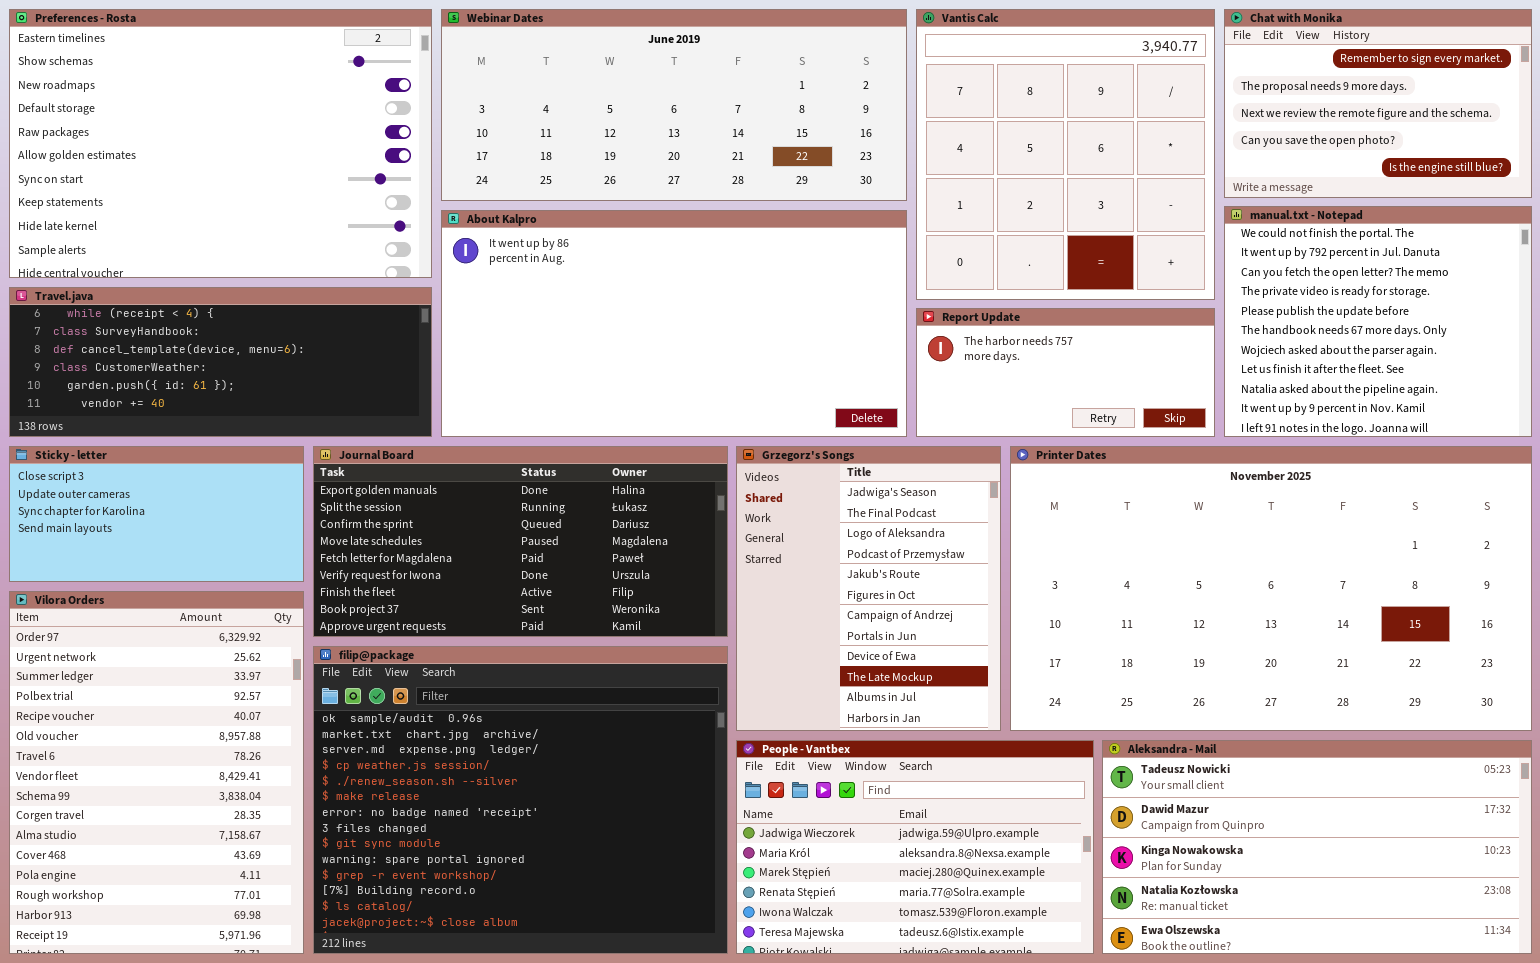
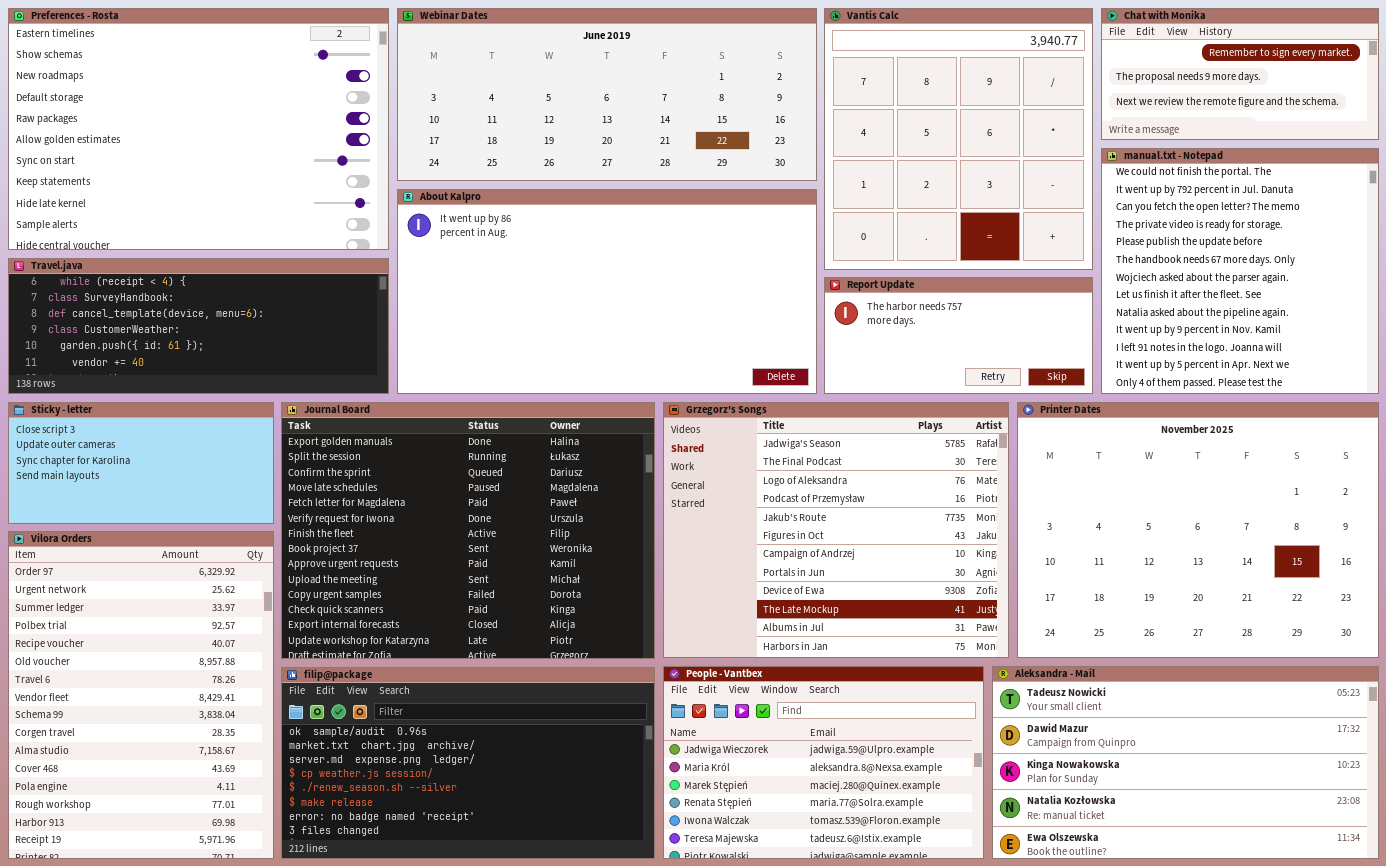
Chat with Monika: [1224,9,1532,198] -> [1101,8,1379,140], resized
manual.txt - Notepad: [1224,206,1532,437] -> [1101,148,1379,394], resized
Journal Board: [313,446,728,637] -> [281,402,655,659], resized
Grzegorz's Songs: [736,446,1001,731] -> [663,402,1009,658], resized
Printer Dates: [1010,446,1532,731] -> [1017,402,1379,658], resized
filip@package: [313,646,728,954] -> [281,667,655,859], resized

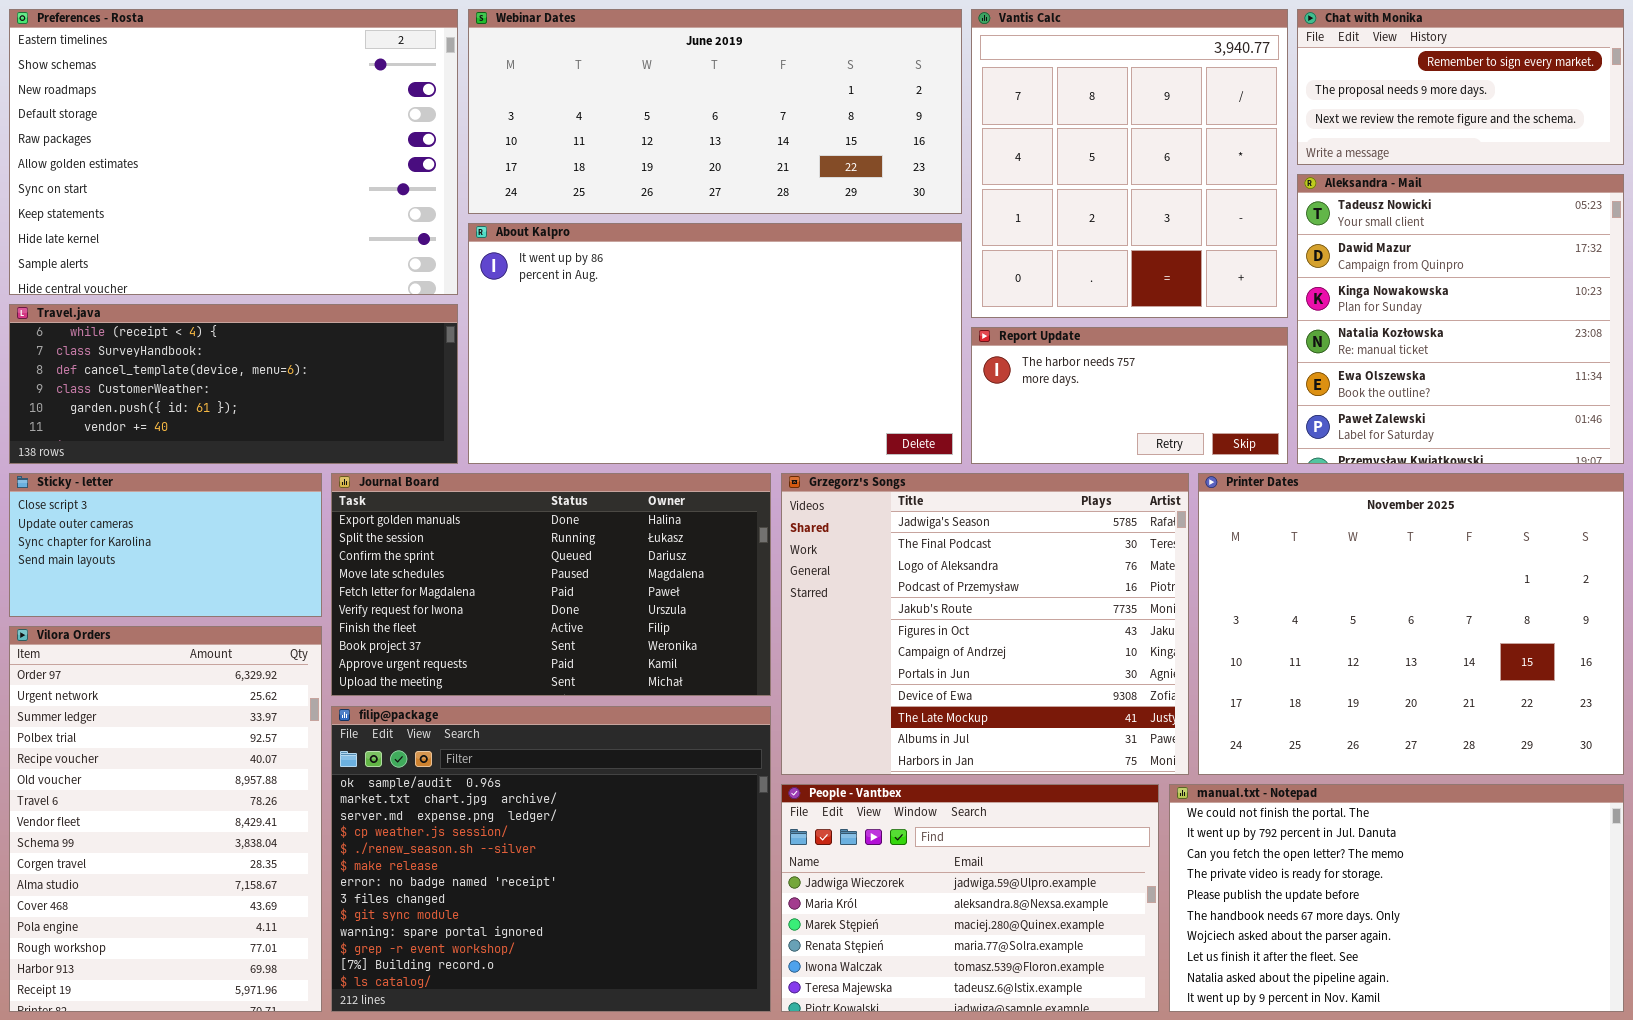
manual.txt - Notepad: [1101,148,1379,394] -> [1169,784,1624,1012], moved, resized
Journal Board: [281,402,655,659] -> [331,473,771,696], resized
Aleksandra - Mail: [992,666,1379,859] -> [1297,174,1624,464], moved, resized
filip@package: [281,667,655,859] -> [331,706,771,1012], resized

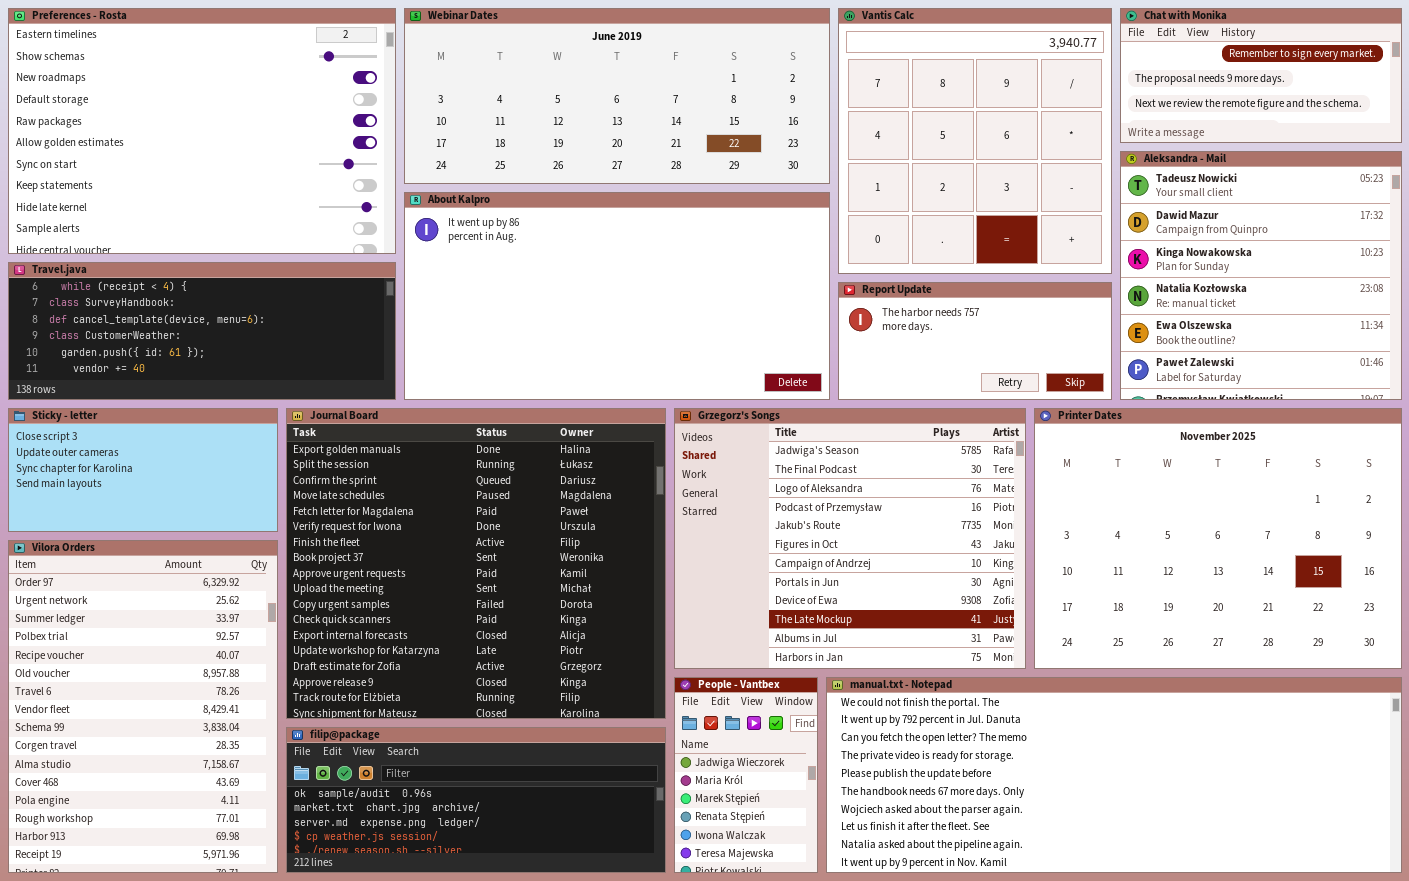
Journal Board: [331,473,771,696] -> [286,408,666,719], resized
filip@package: [331,706,771,1012] -> [286,727,666,873], resized
People - Vantbex: [781,784,1159,1012] -> [674,677,818,873], resized
manual.txt - Notepad: [1169,784,1624,1012] -> [826,677,1402,873], resized

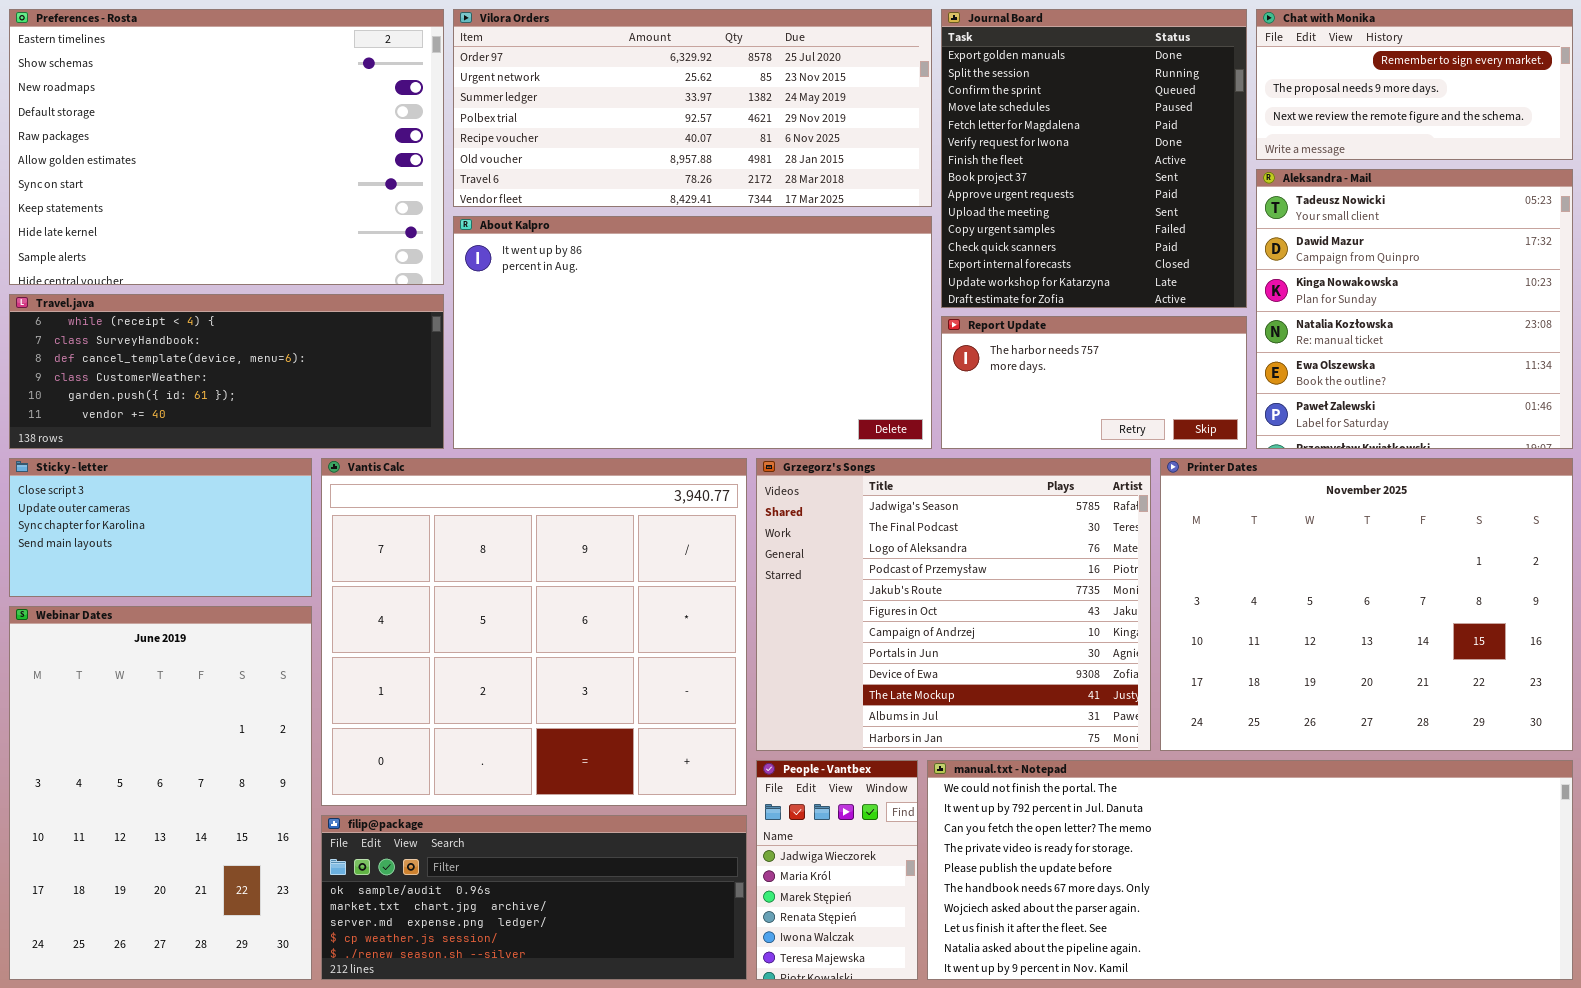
Webinar Dates: [404,8,830,184] -> [9,606,312,980], moved, resized
Vantis Calc: [838,8,1112,274] -> [321,458,747,806], moved, resized
Journal Board: [286,408,666,719] -> [941,9,1247,308], moved, resized
Vilora Orders: [8,540,278,873] -> [453,9,932,207], moved, resized

